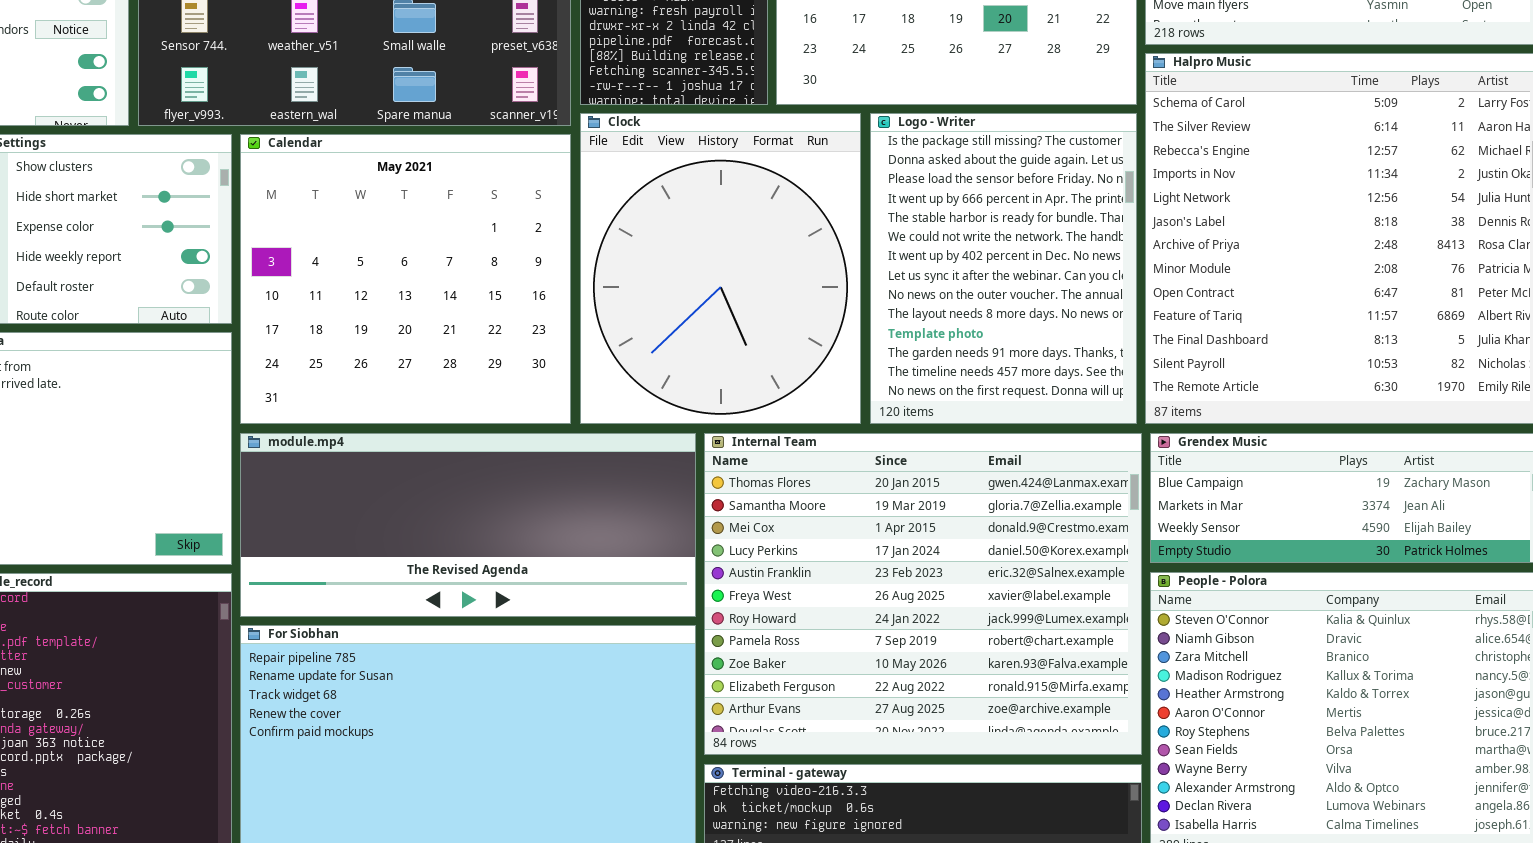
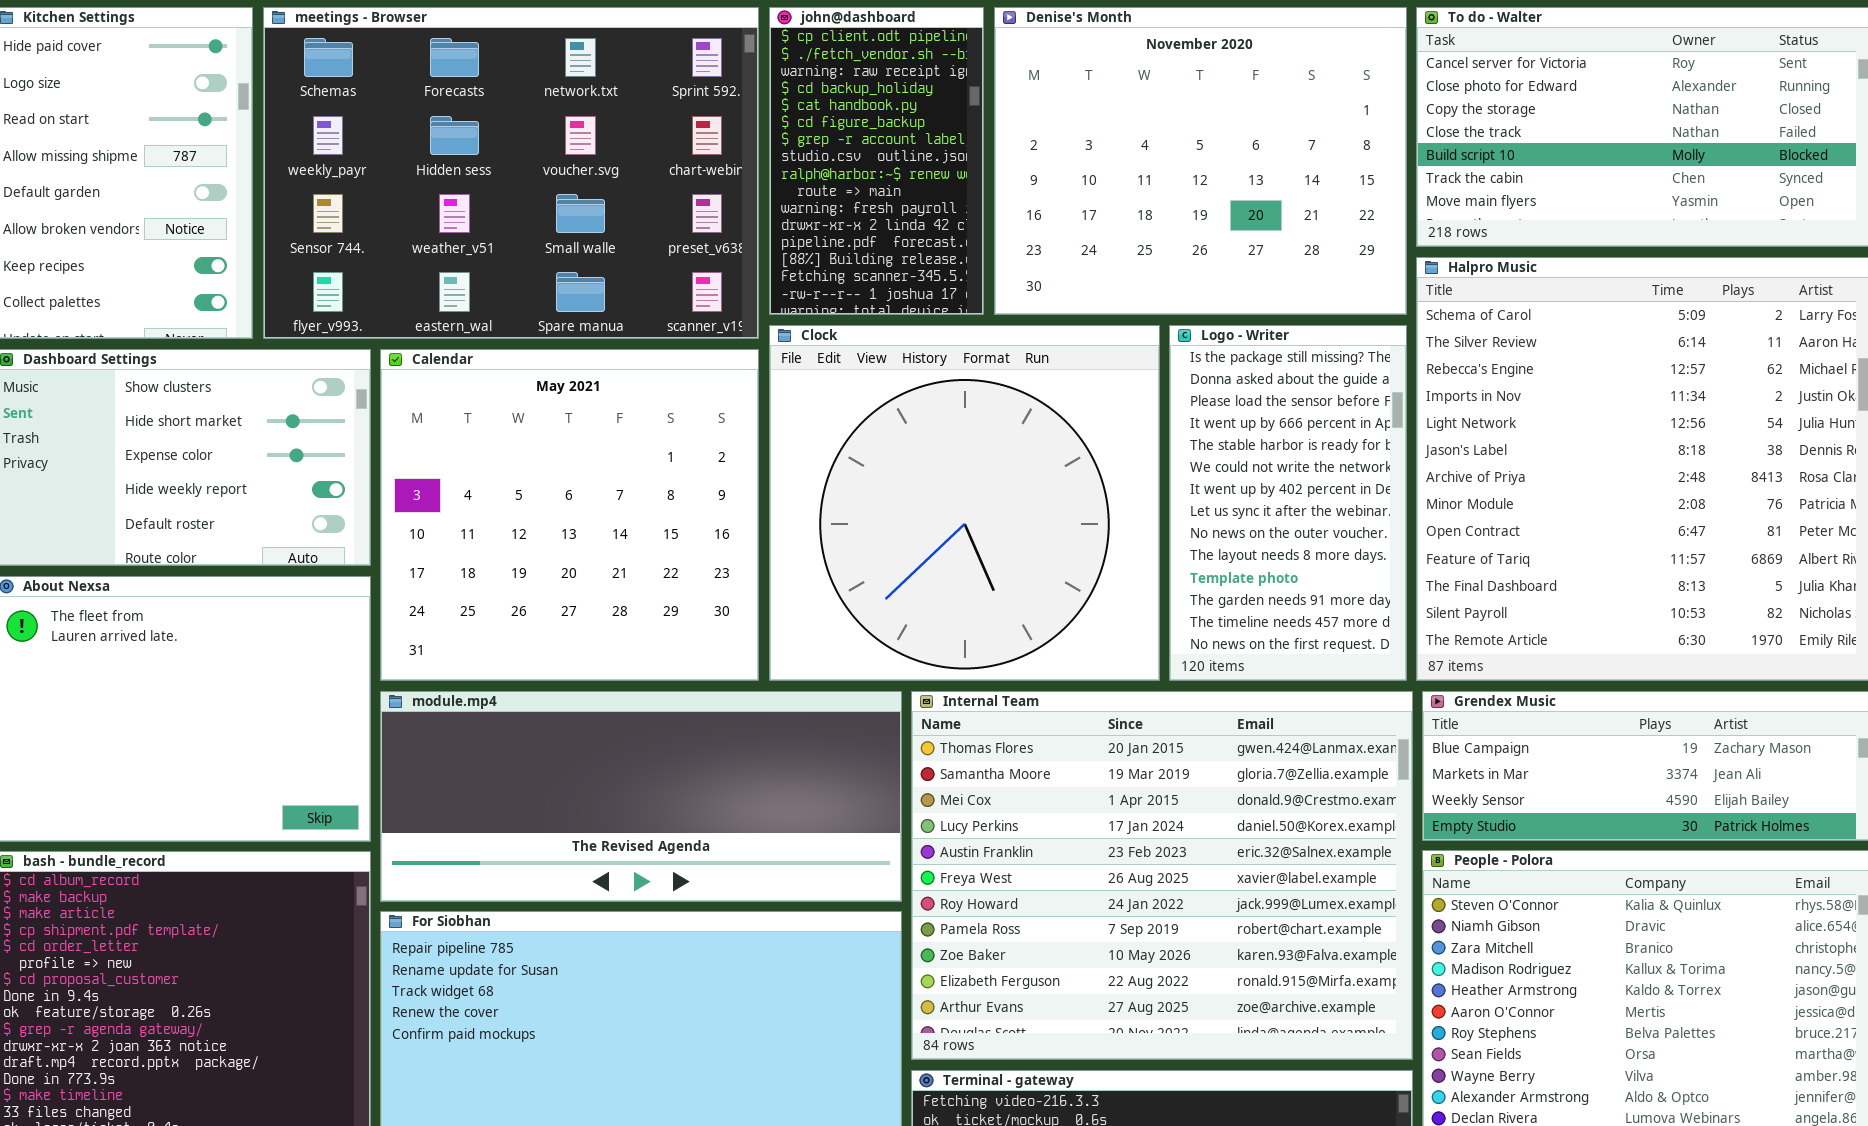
Clock: [580,113,861,424] -> [769,325,1160,681], resized
Logo - Writer: [870,113,1137,424] -> [1169,325,1407,681], resized

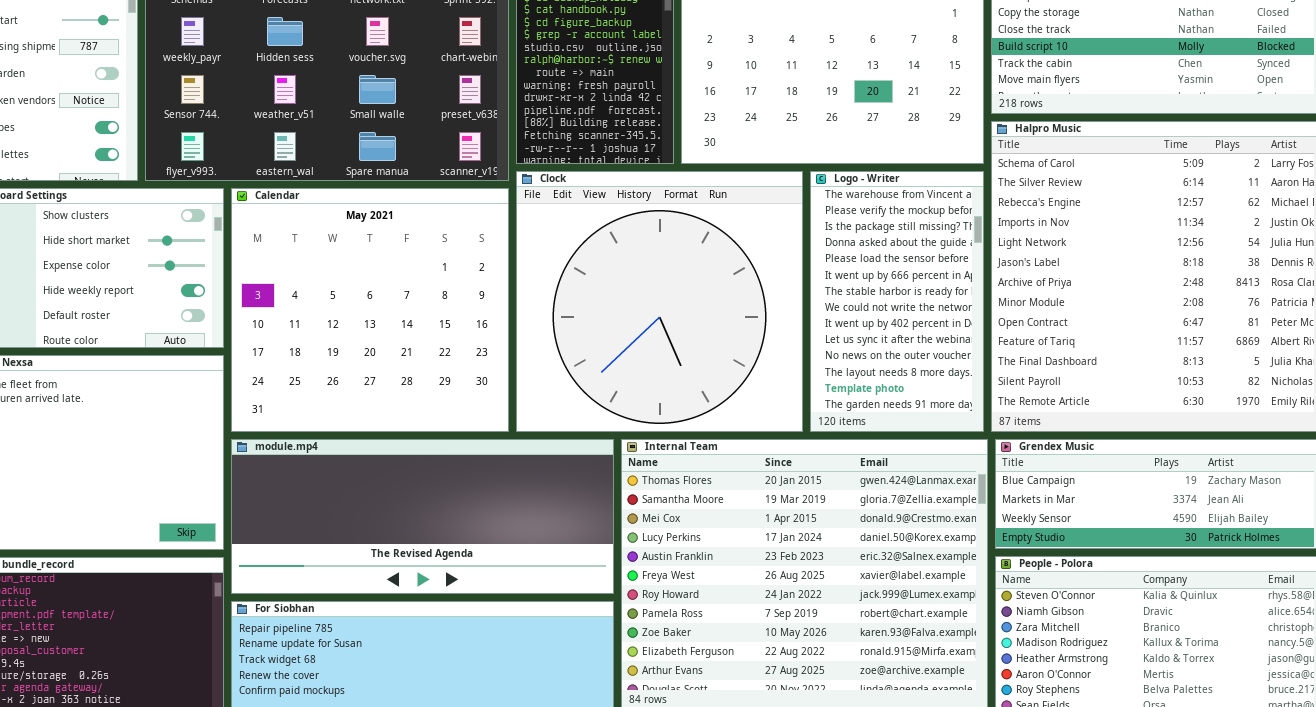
Logo - Writer: [1169,325,1407,681] -> [810,171,984,432], scrolled up 2 rows

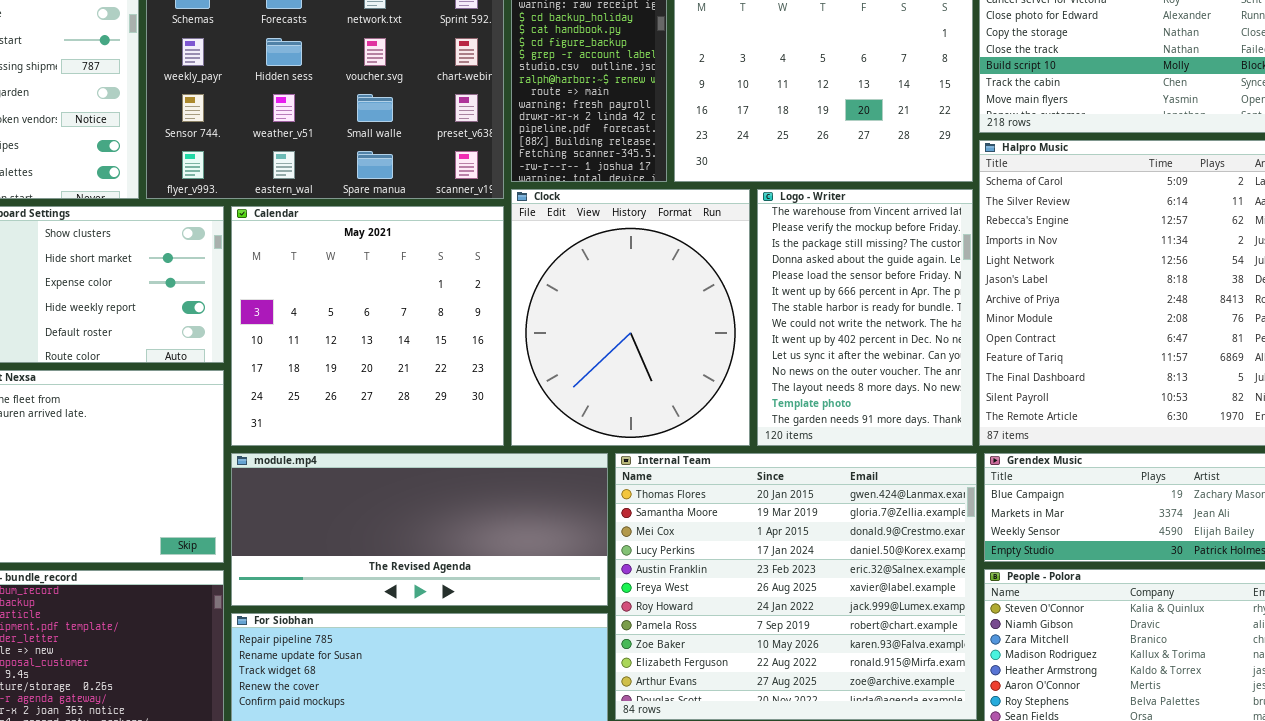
Clock: [516,171,803,432] -> [511,189,750,446], resized
Logo - Writer: [810,171,984,432] -> [757,189,973,446], resized

